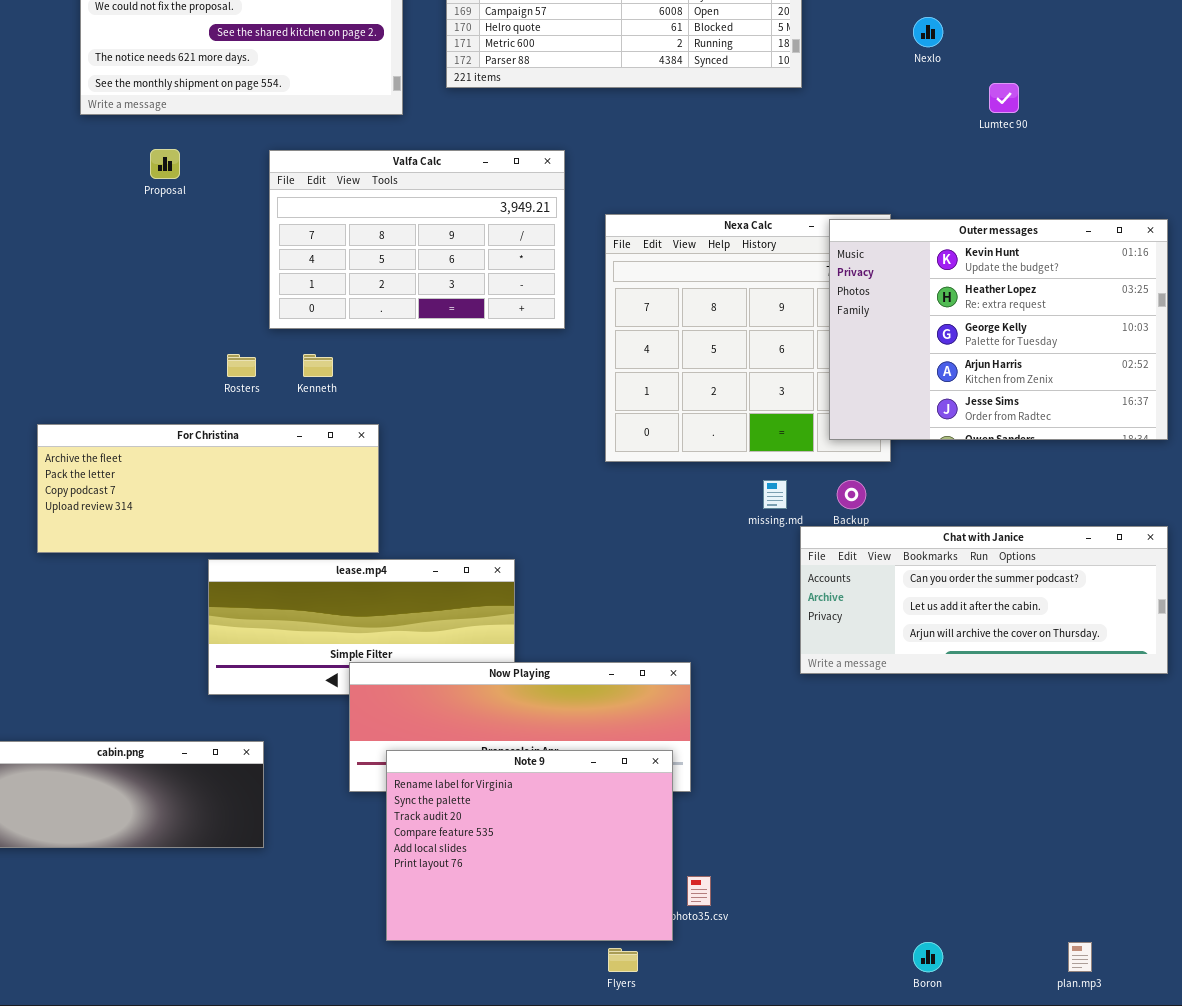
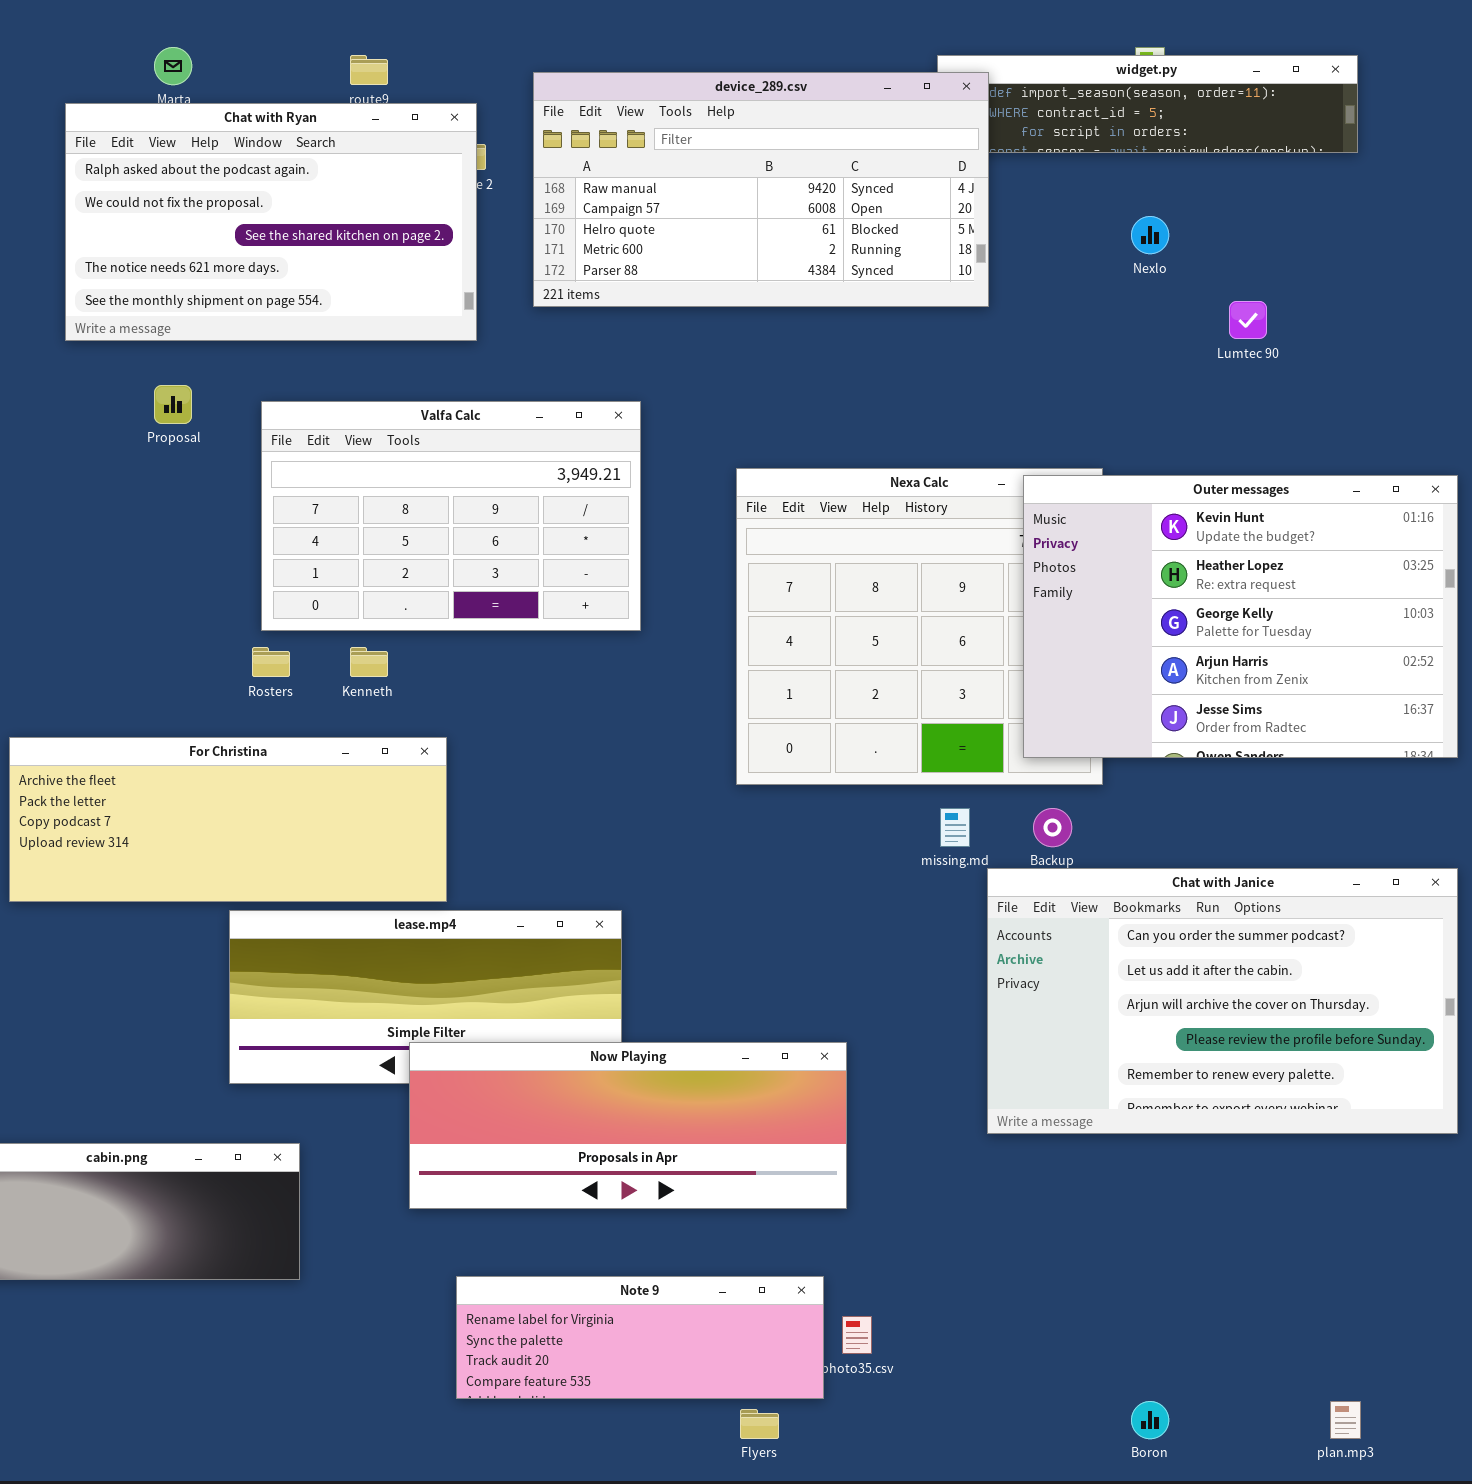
Valfa Calc: [269,150,565,329] -> [261,401,641,631], moved
Chat with Janice: [800,526,1168,674] -> [987,868,1458,1134], resized
Note 9: [386,750,673,941] -> [456,1276,824,1399], resized

